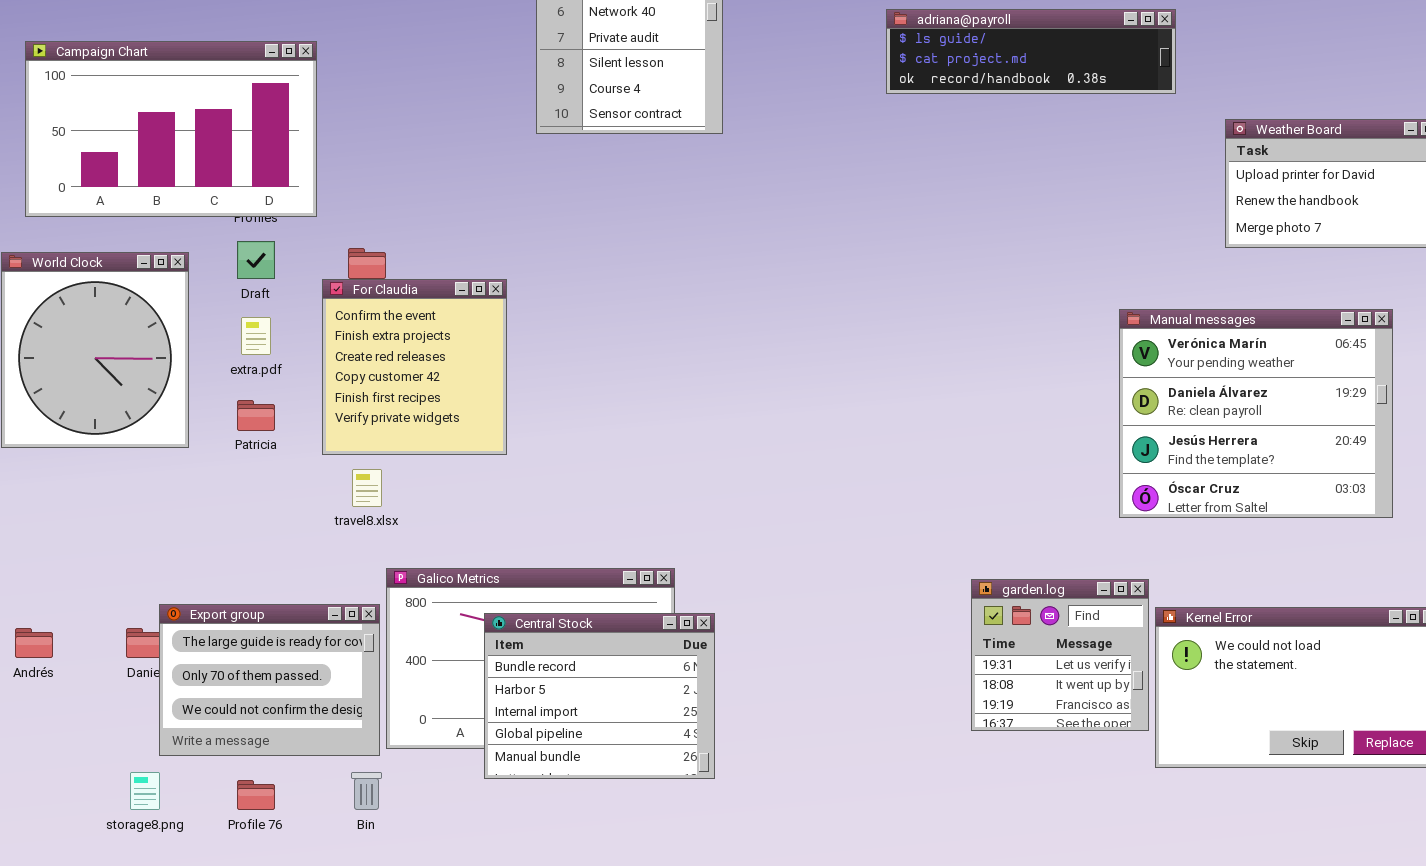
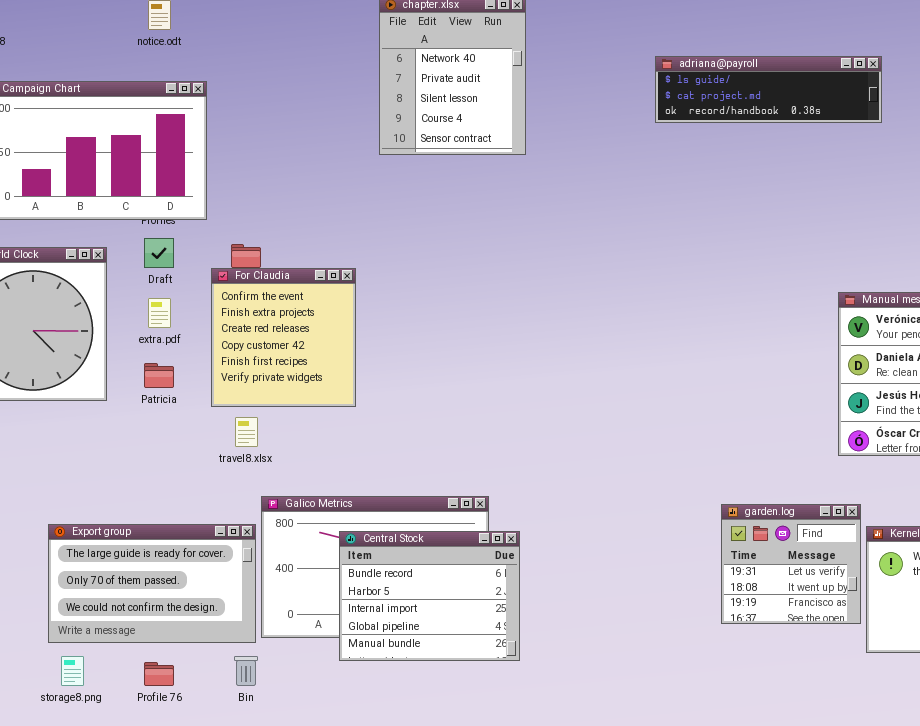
Export group: [159,604,380,756] -> [48,524,256,643], resized

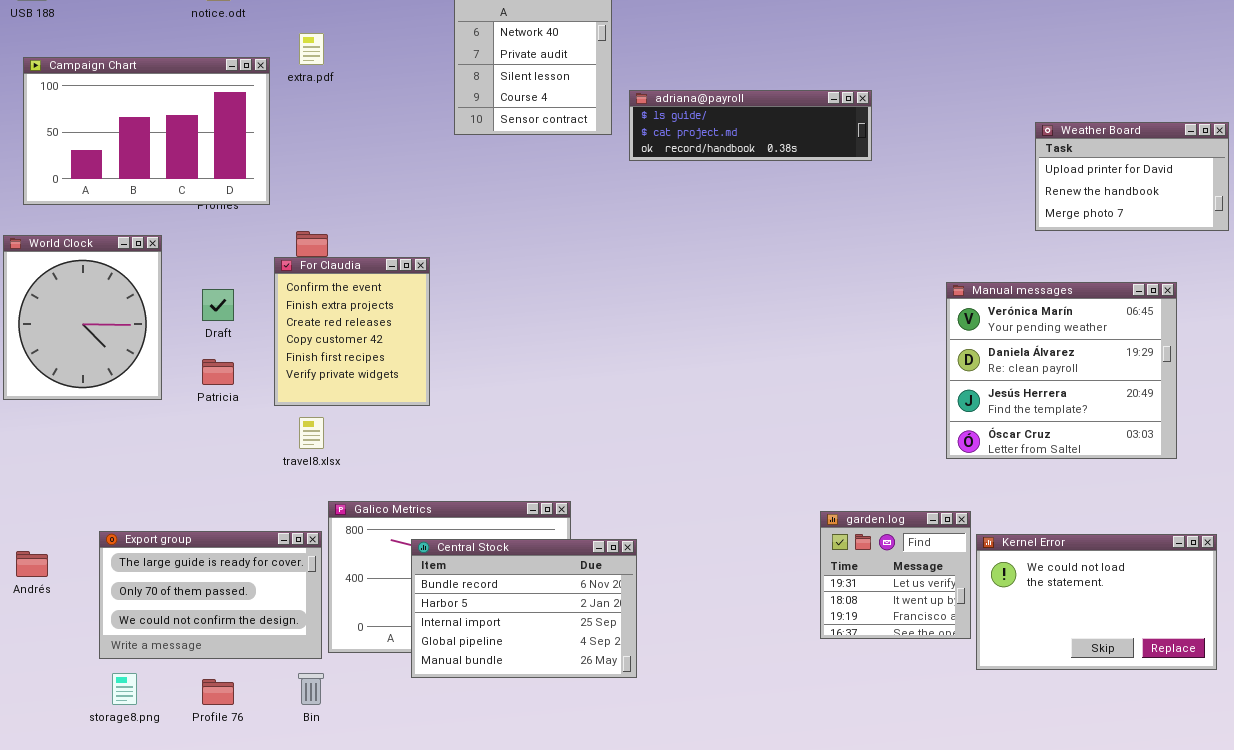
adriana@payroll: [655,56,882,123] -> [629,90,872,161], moved
Draft: [144,238,174,268] -> [202,289,234,321], moved
extra.pdf: [148,298,171,328] -> [299,33,324,65], moved
Central Stock: [339,531,520,661] -> [411,539,637,678], resized

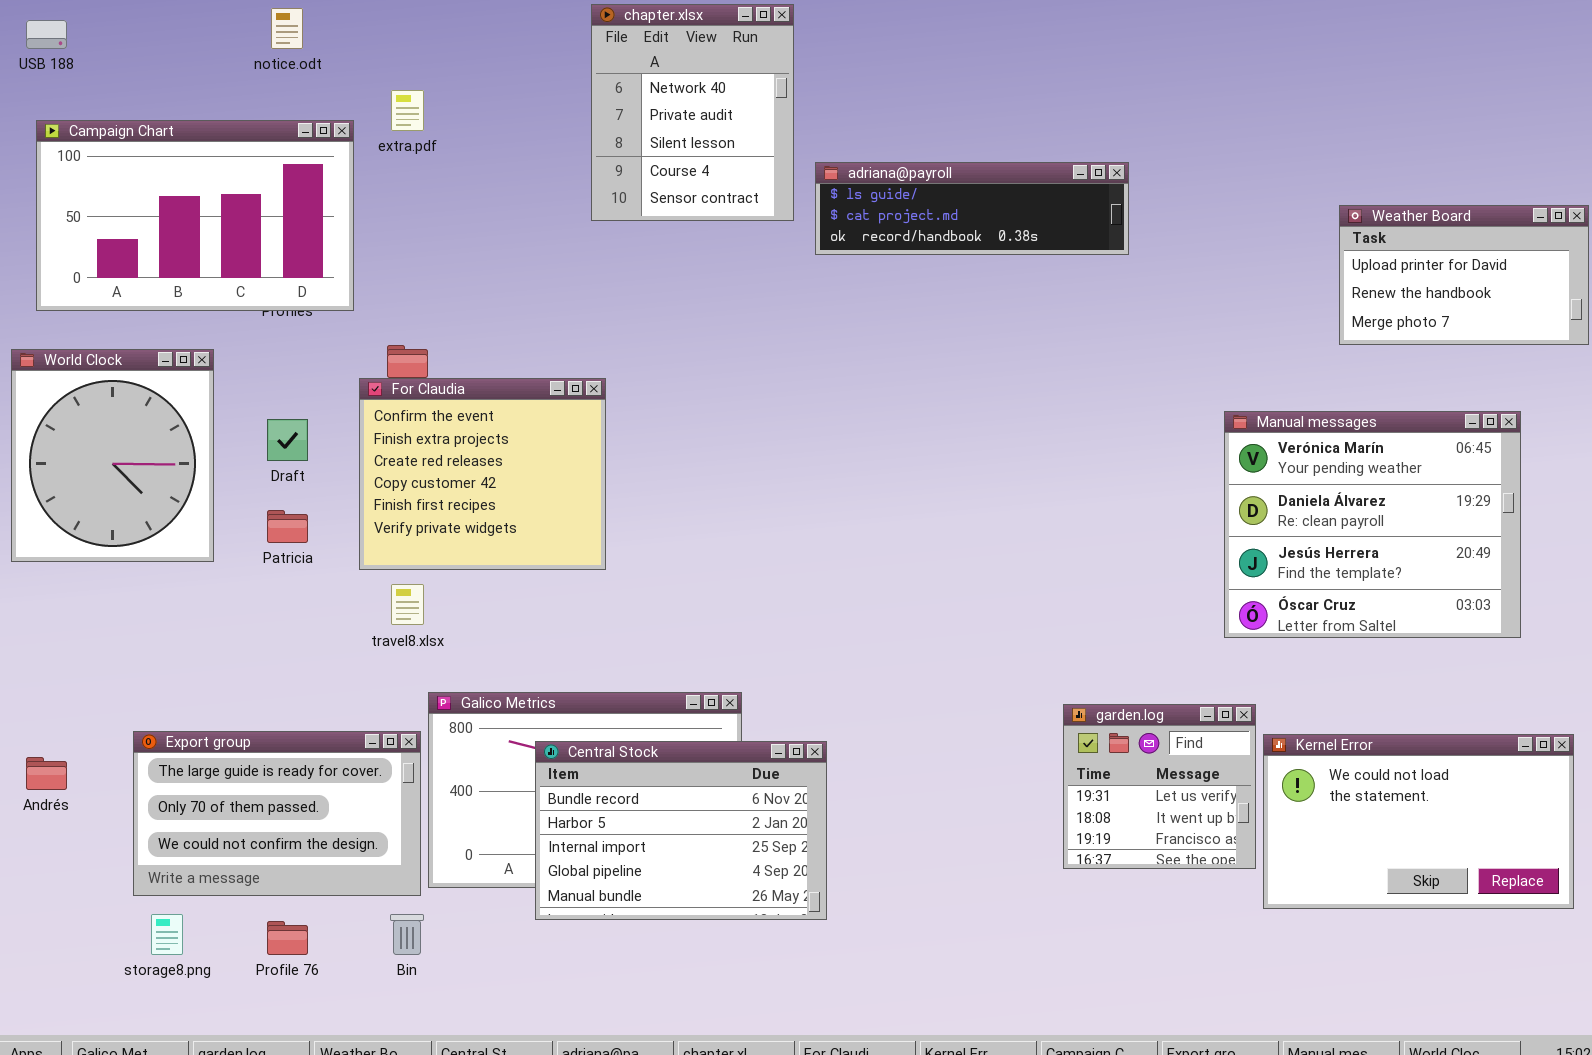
For Claudia: [274,257,430,406] -> [359,378,606,570], resized

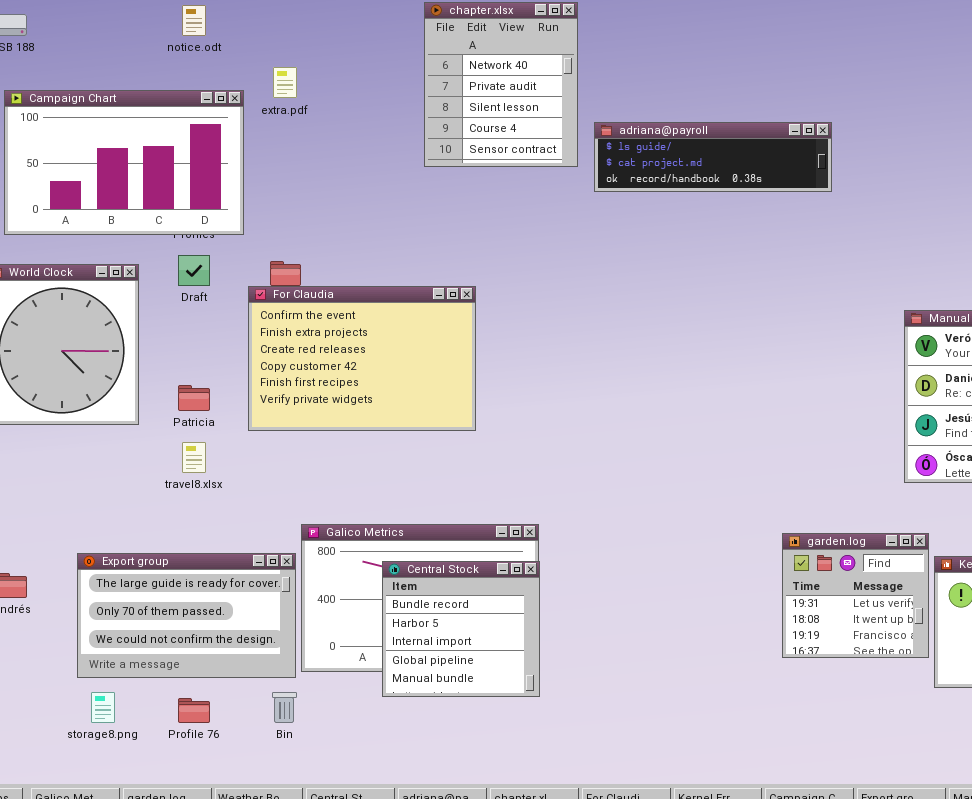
For Claudia: [359,378,606,570] -> [248,286,476,431], resized
Draft: [267,419,308,461] -> [178,255,210,286], moved
travel8.xlsx: [391,584,424,625] -> [182,442,206,473], moved
Central Stock: [535,741,827,920] -> [382,561,540,697], resized

